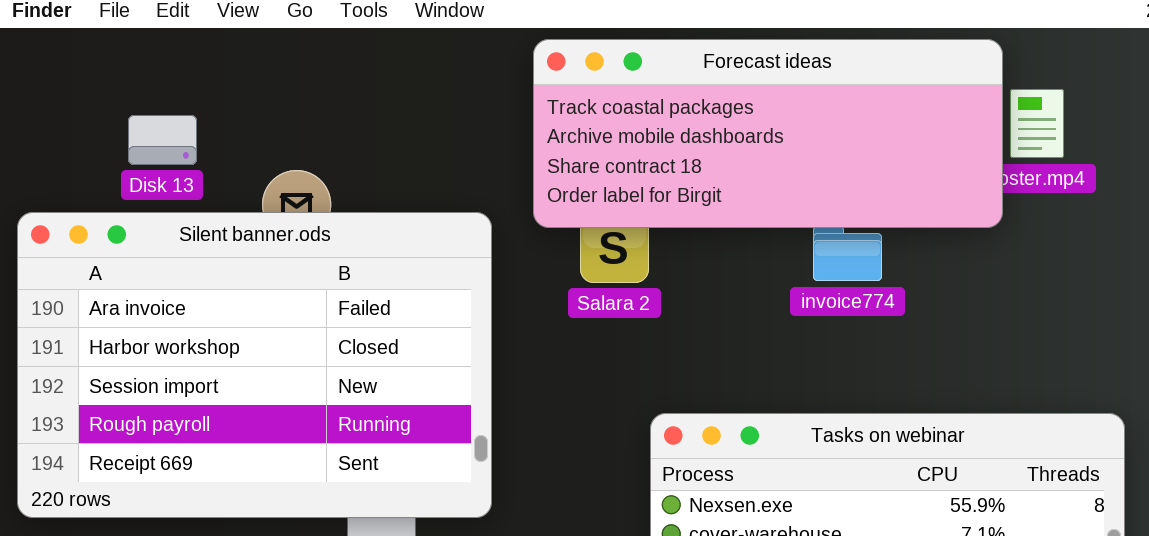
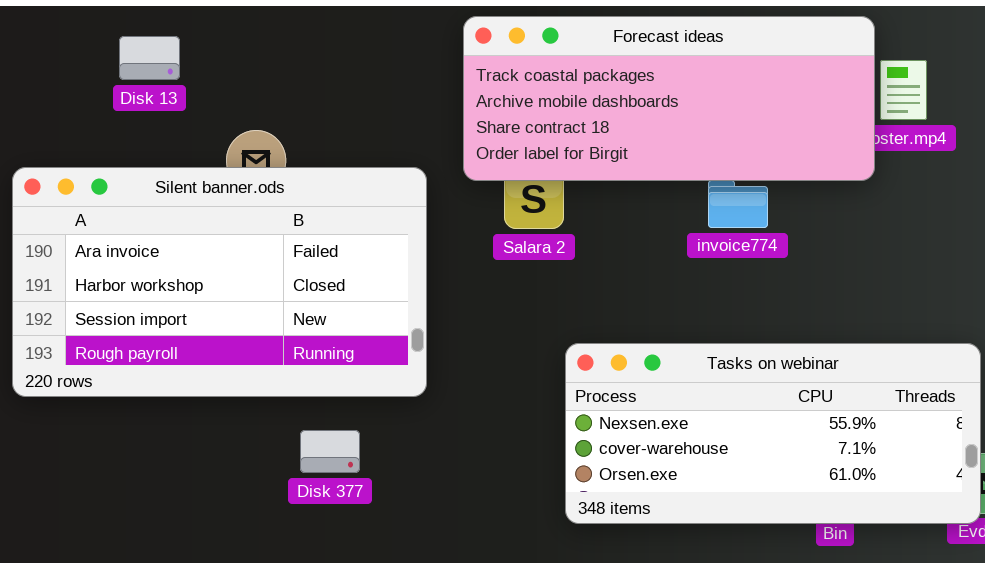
Disk 13: [128,115,197,165] -> [119,36,180,80], moved
Silent banner.ods: [17,212,492,518] -> [12,167,427,397], resized

